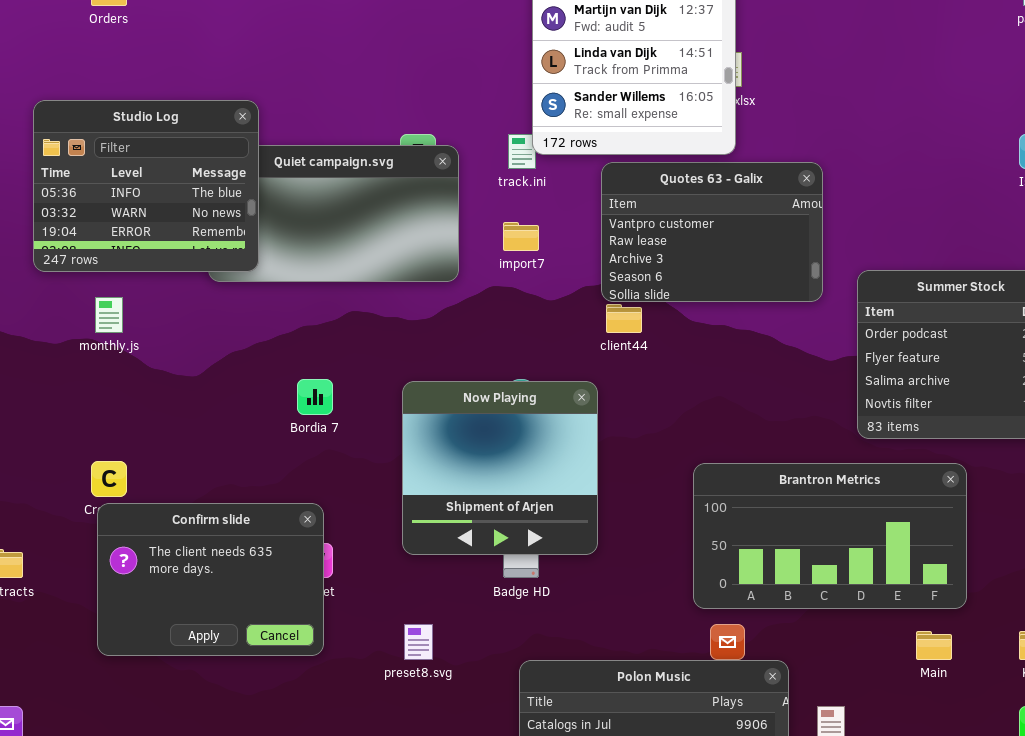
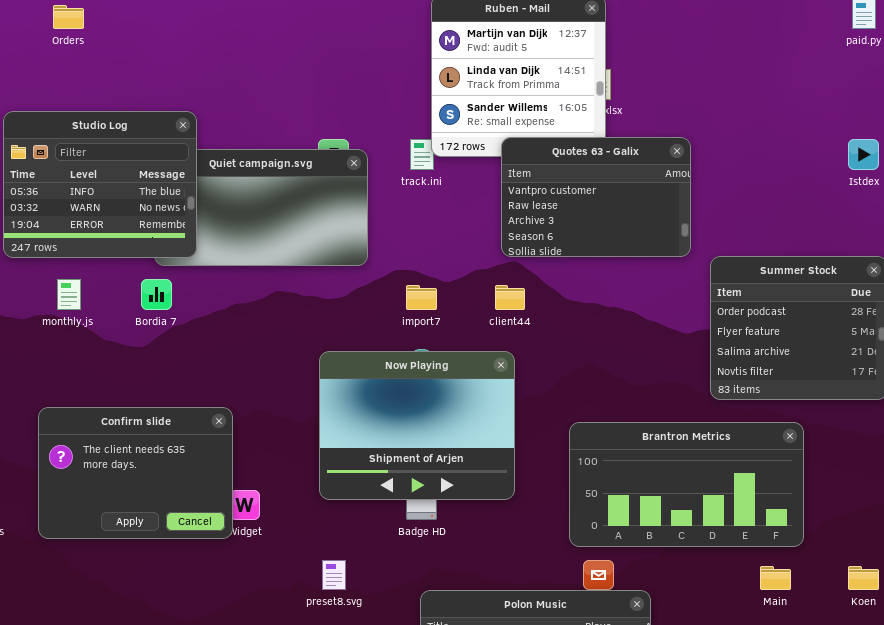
Quotes 63 - Galix: [601,162,823,302] -> [501,137,691,257], moved
import7: [503,222,539,251] -> [406,285,437,310], moved
Bordia 7: [297,379,333,415] -> [141,279,172,310], moved
Now Playing: [402,381,598,555] -> [319,351,515,500], resized
Confirm slide: [97,503,324,656] -> [38,407,233,539], moved

